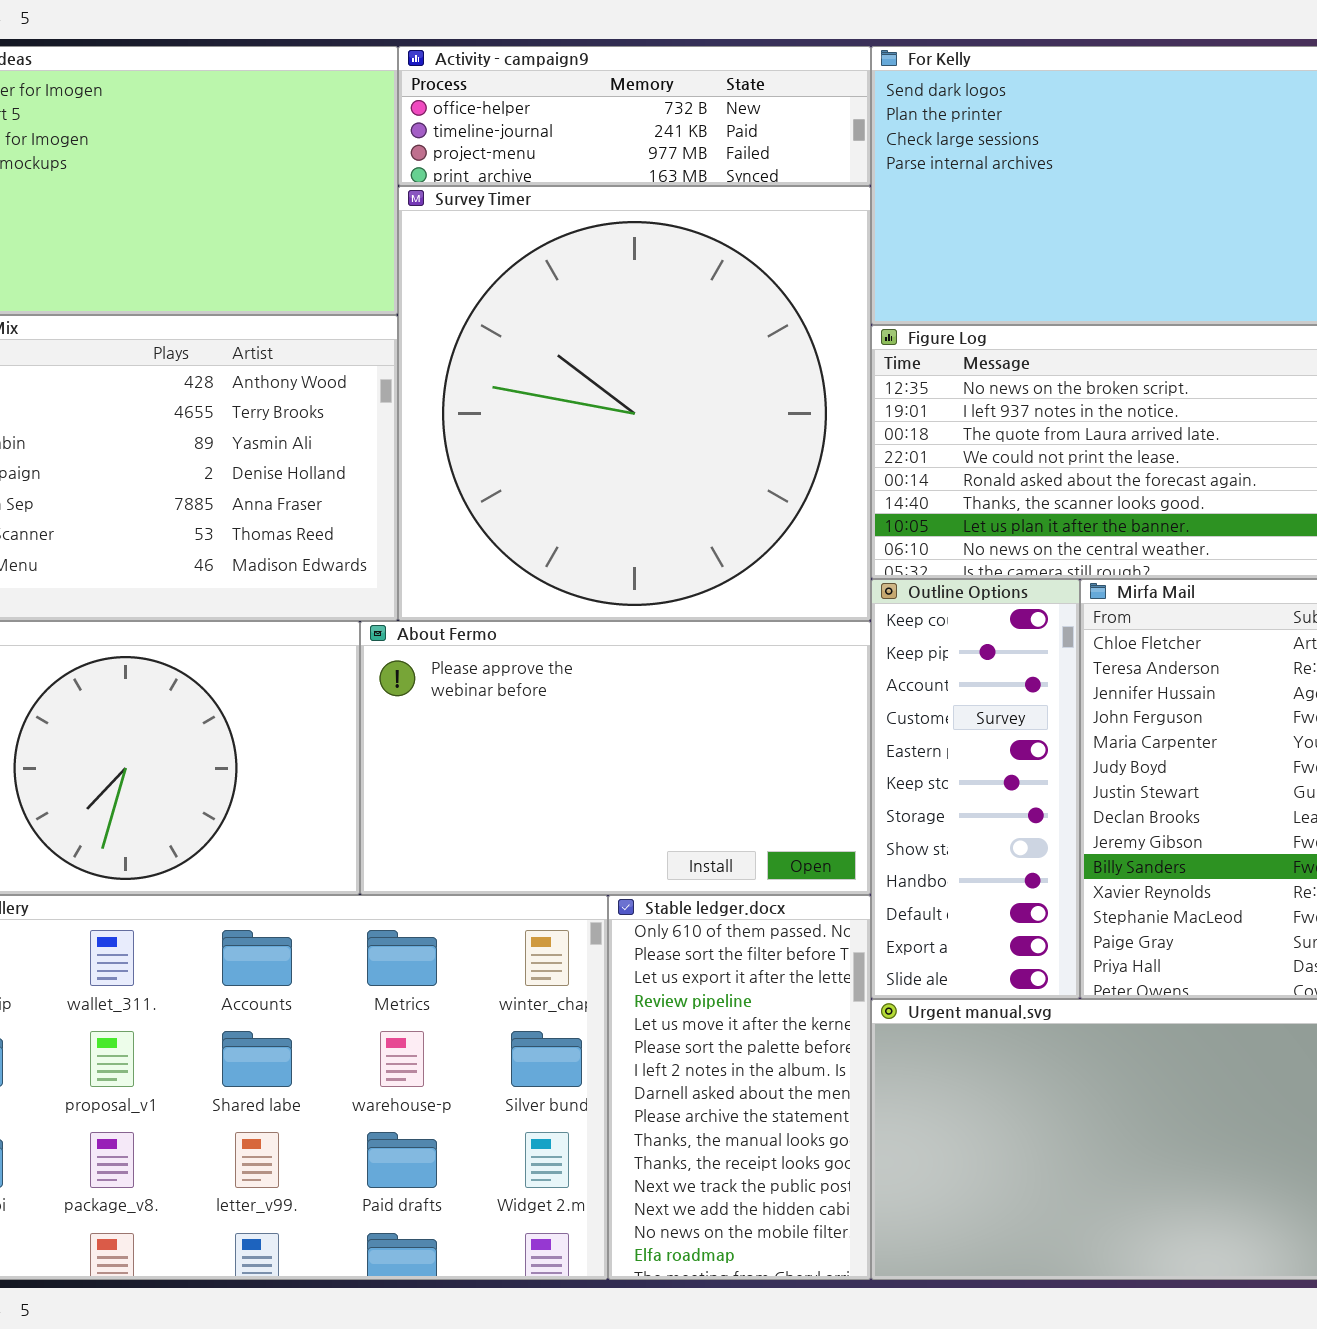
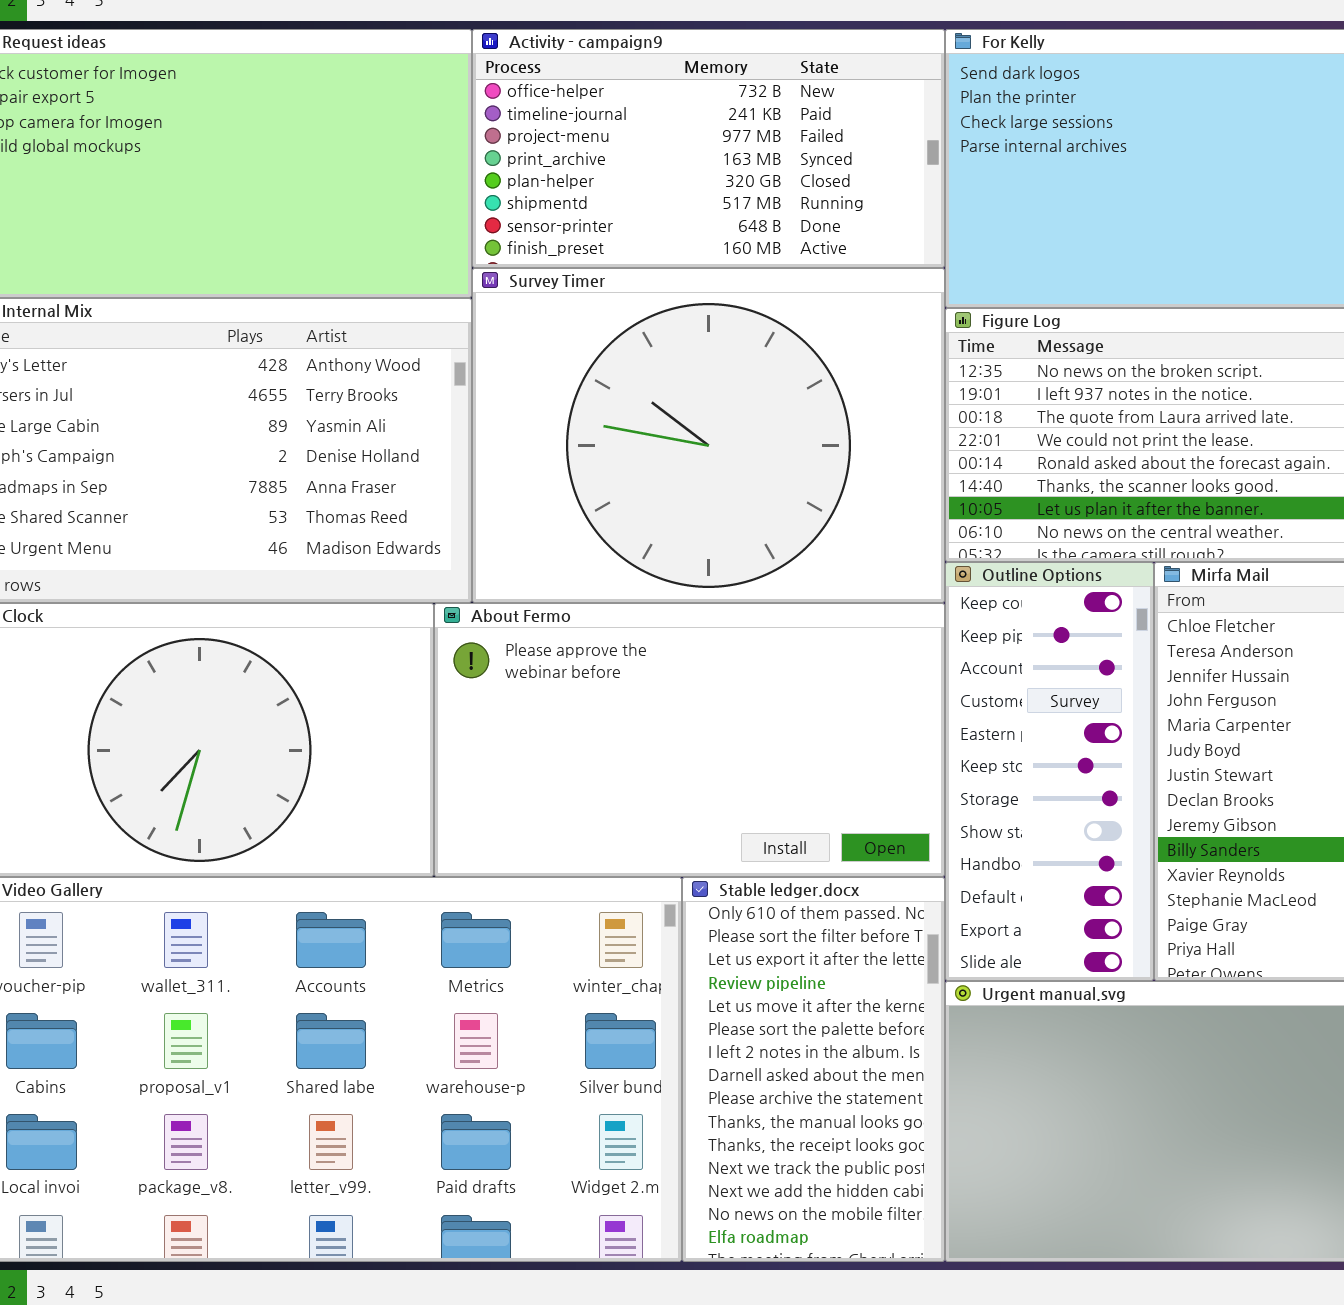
Activity - campaign9: [398,46,871,186] -> [472,29,945,268], resized
Survey Timer: [398,186,871,621] -> [472,268,945,603], resized

